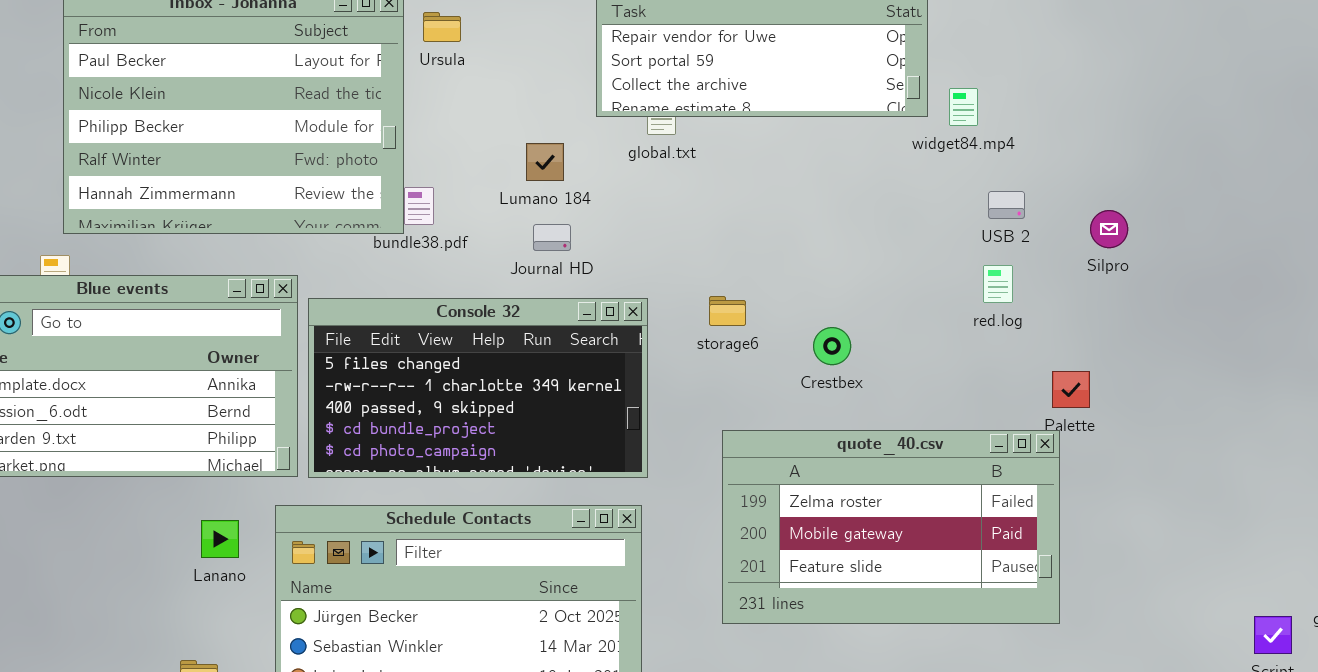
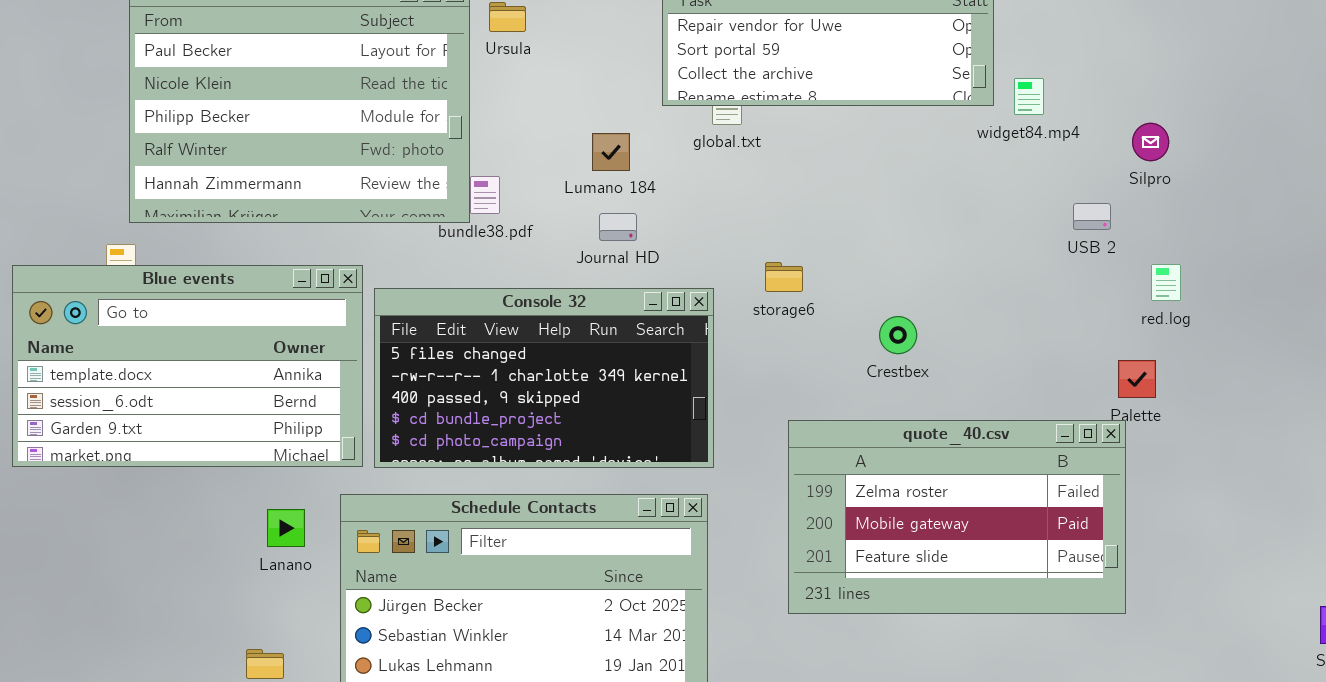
USB 2: [988,191,1025,219] -> [1073,203,1111,230], moved
Silpro: [1090,210,1128,248] -> [1132,123,1169,161], moved
red.log: [983,265,1013,303] -> [1151,264,1181,301], moved
storage6: [709,296,746,326] -> [765,262,803,292], moved

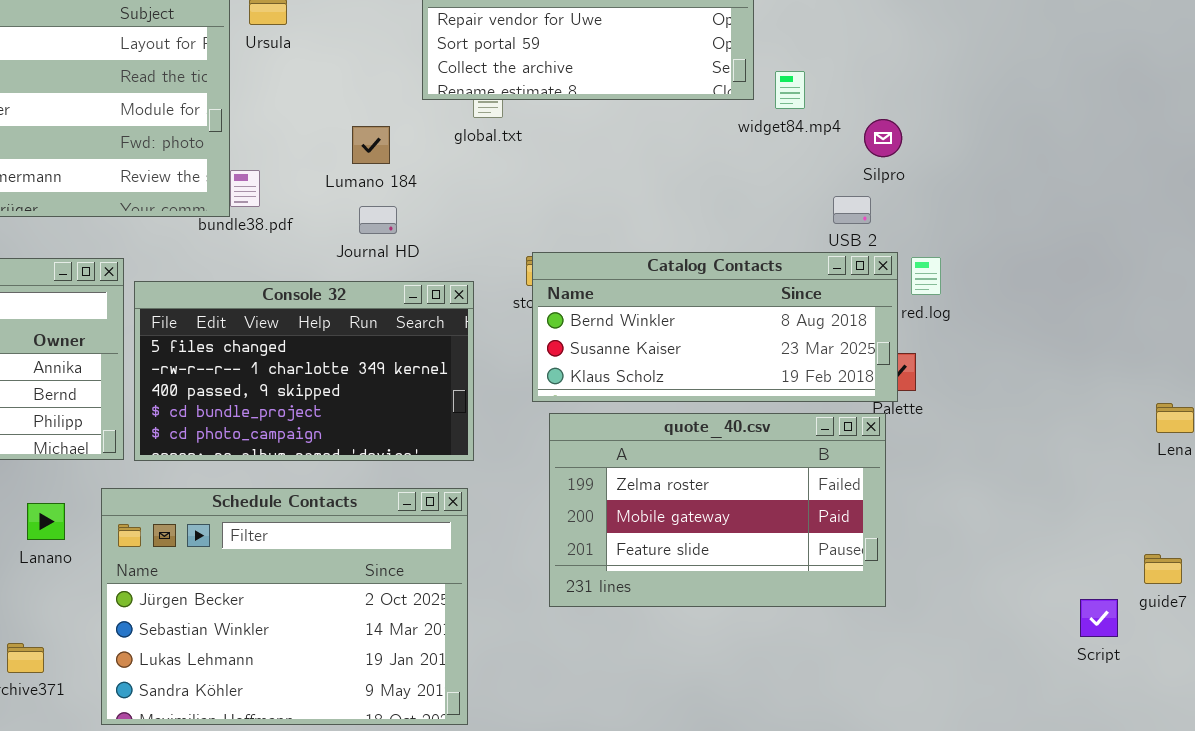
Silpro: [1132,123,1169,161] -> [864,119,902,157], moved
Catalog Contacts: none -> [532,252,898,402], opened

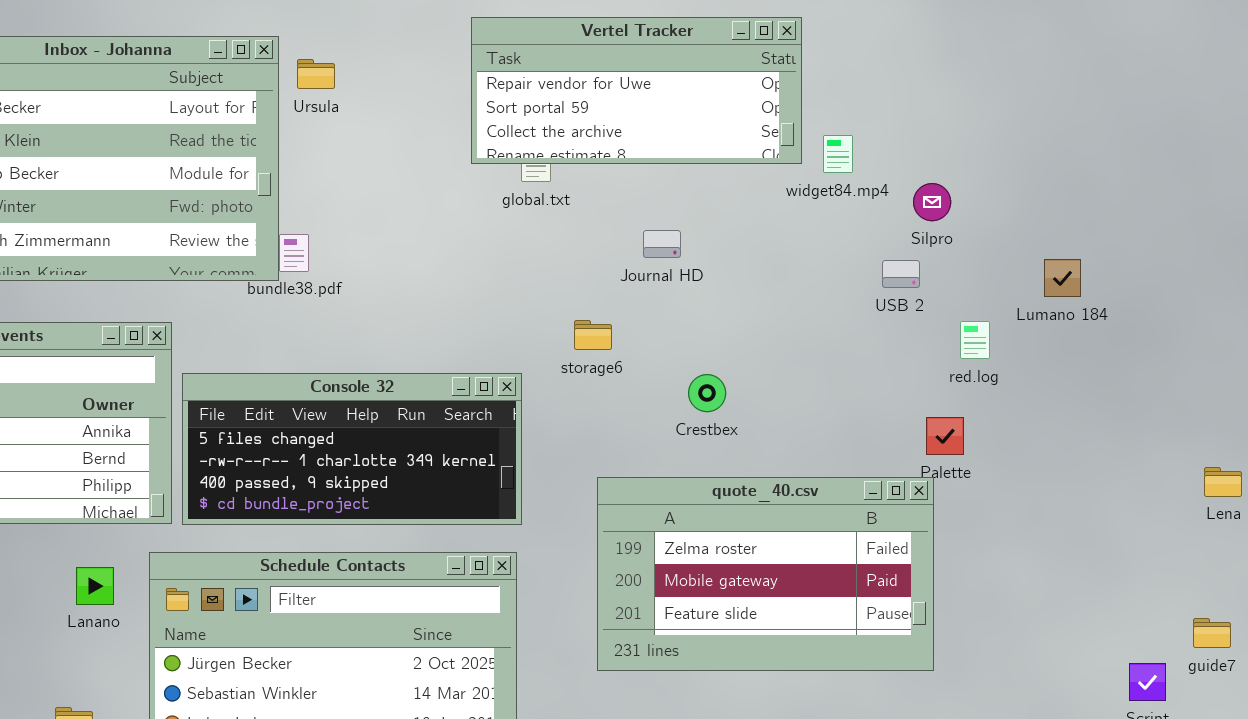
Lumano 184: [352,126,390,164] -> [1044,259,1081,297], moved
Journal HD: [359,206,397,234] -> [643,230,681,258], moved
Catalog Contacts: [532,252,898,402] -> none, closed
Console 32: [134,281,474,461] -> [182,373,522,525], resized

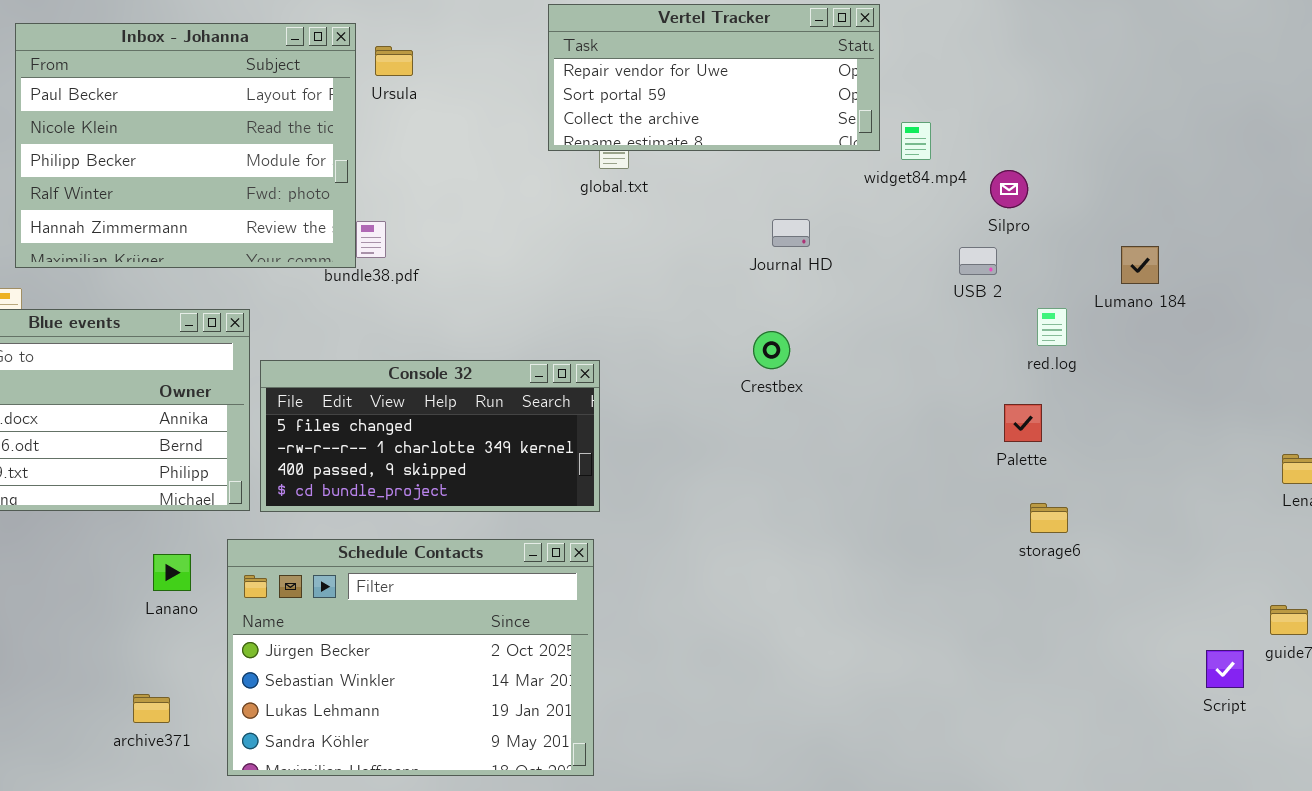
Journal HD: [643,230,681,258] -> [772,219,810,247], moved
storage6: [574,320,612,350] -> [1030,503,1068,533], moved
Crestbex: [688,374,726,412] -> [753,331,790,369], moved
quote_40.csv: [597,477,934,671] -> none, closed

